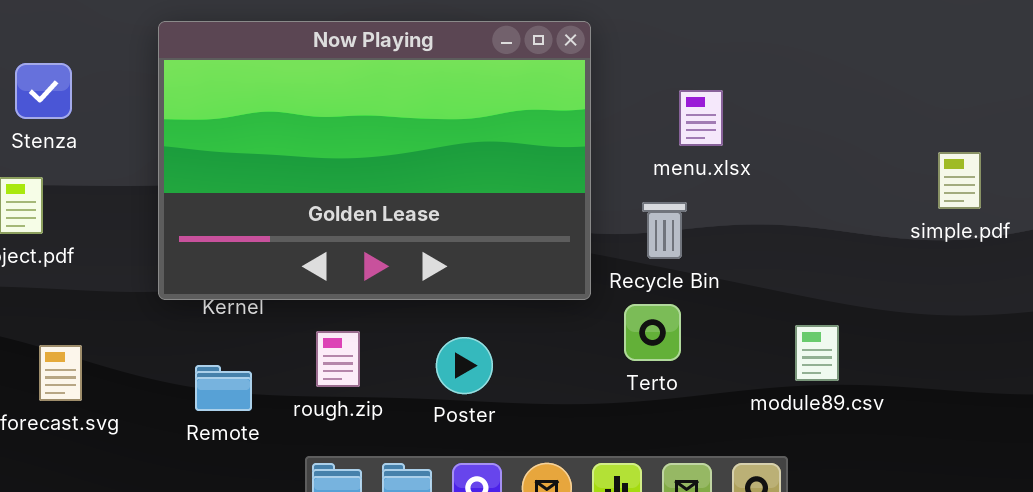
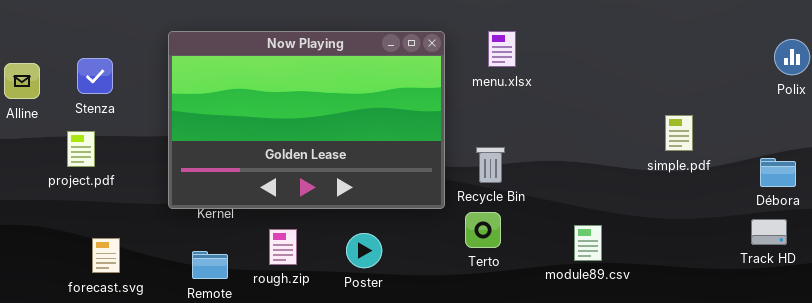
menu.xlsx: [679,90,723,146] -> [488,31,516,67], moved

